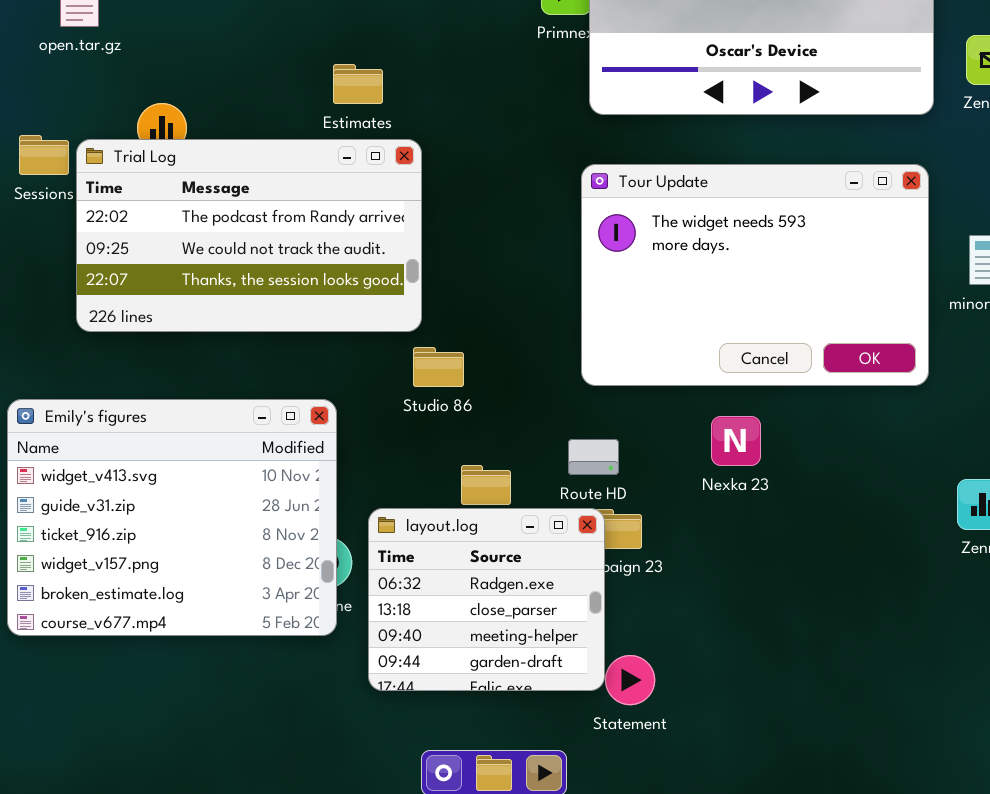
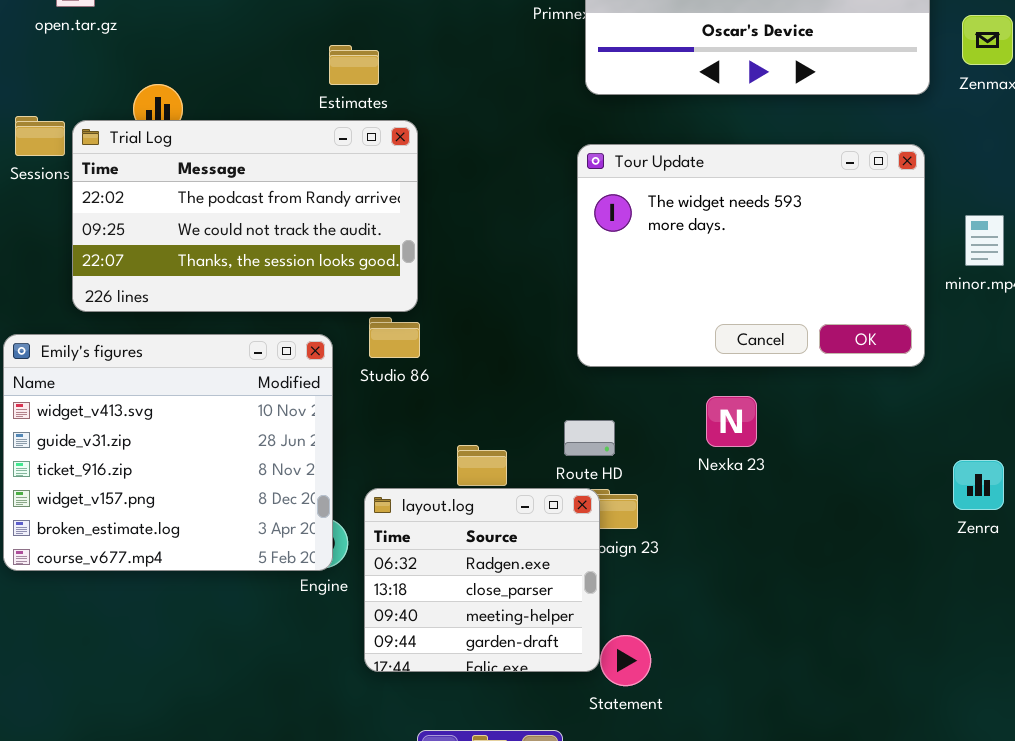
Studio 86: [413,347,464,387] -> [369,317,420,358], moved
Emily's figures: [7,399,337,636] -> [3,334,333,571], moved

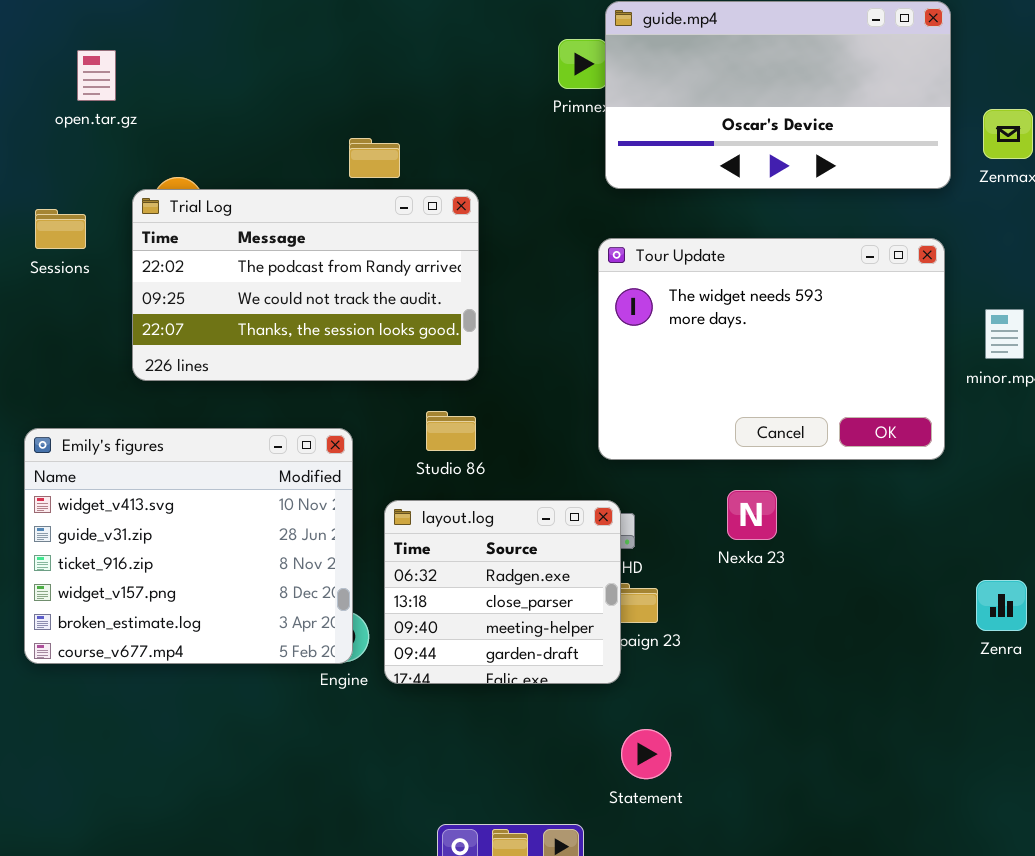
Trial Log: [72,120,418,312] -> [132,189,479,381], moved
Studio 86: [369,317,420,358] -> [426,411,476,451], moved
Zenra: [953,460,1004,510] -> [976,580,1027,631], moved
layout.log: [364,488,600,672] -> [384,500,621,684], moved

